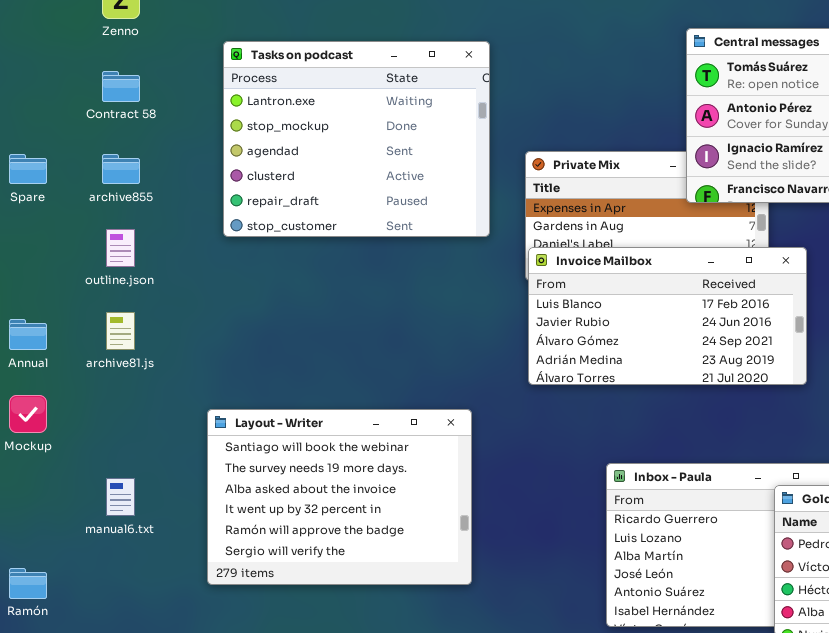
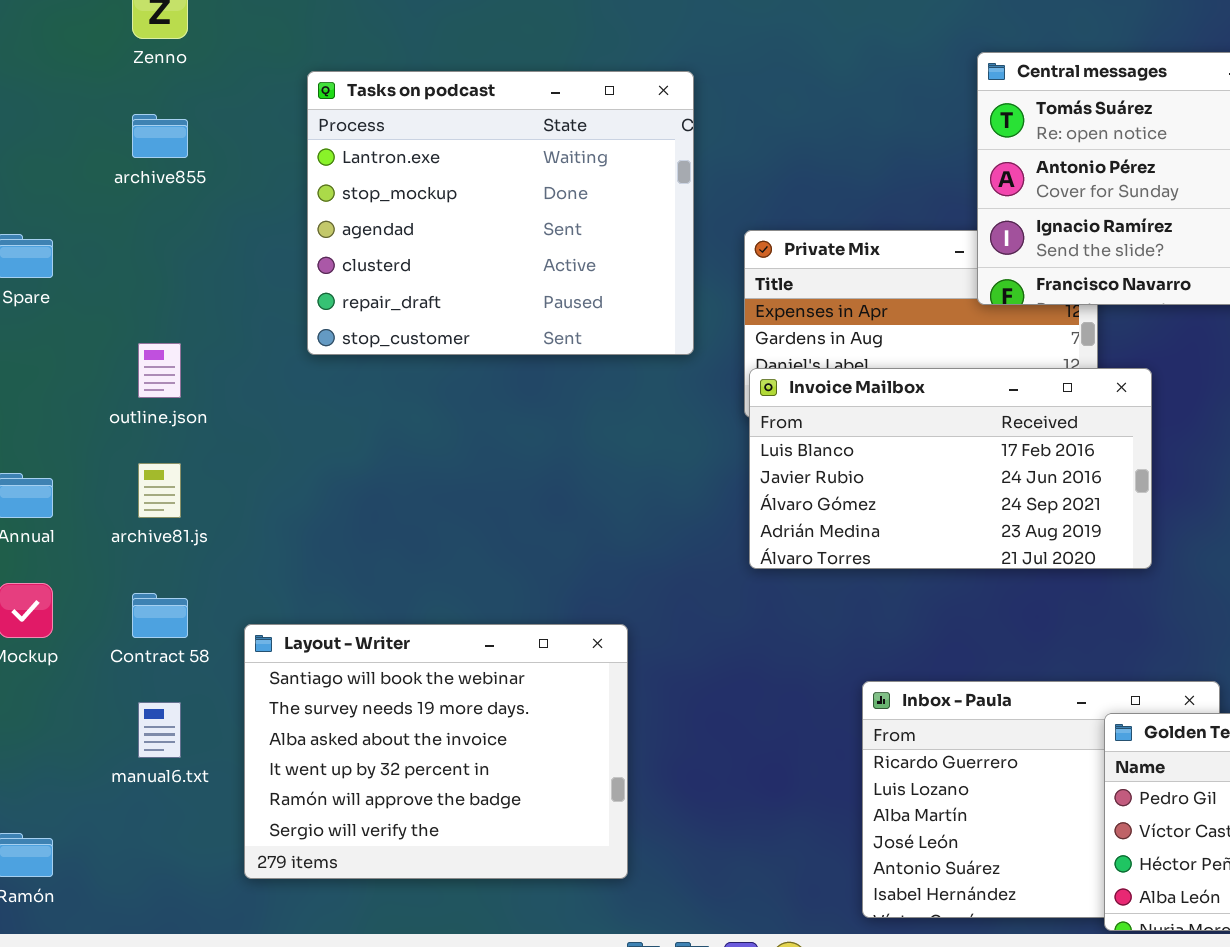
Contract 58: [102,71,140,102] -> [132,593,188,638], moved
archive855: [102,154,140,184] -> [132,114,188,158], moved
Layout - Writer: [207,409,472,585] -> [244,624,628,879], moved

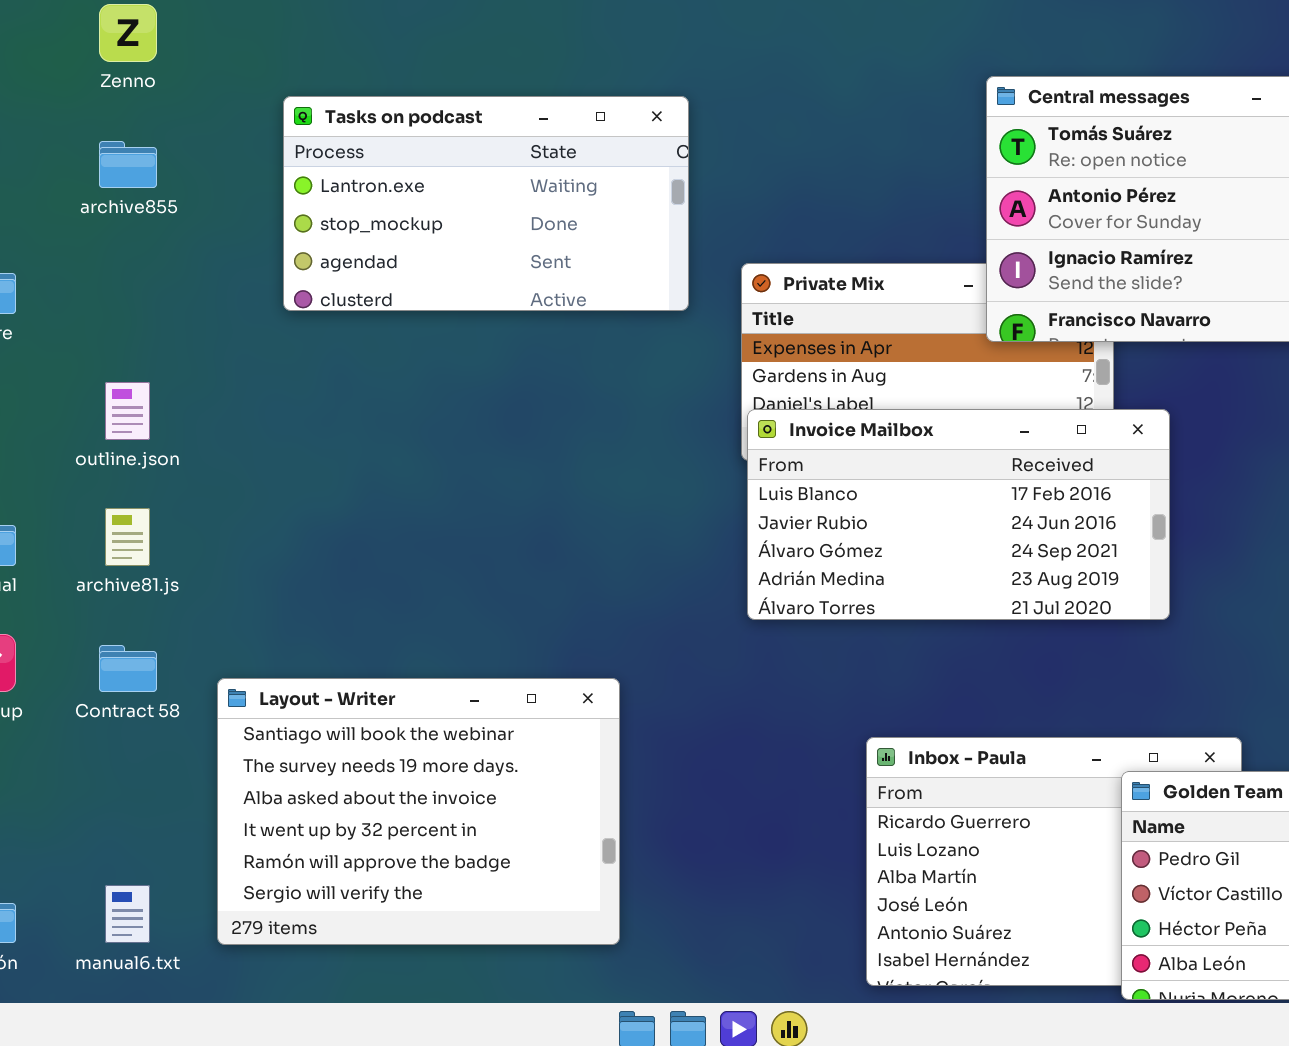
Tasks on podcast: [307,71,694,355] -> [283,96,689,311], resized
manual6.txt: [138,702,181,758] -> [105,885,150,943], moved

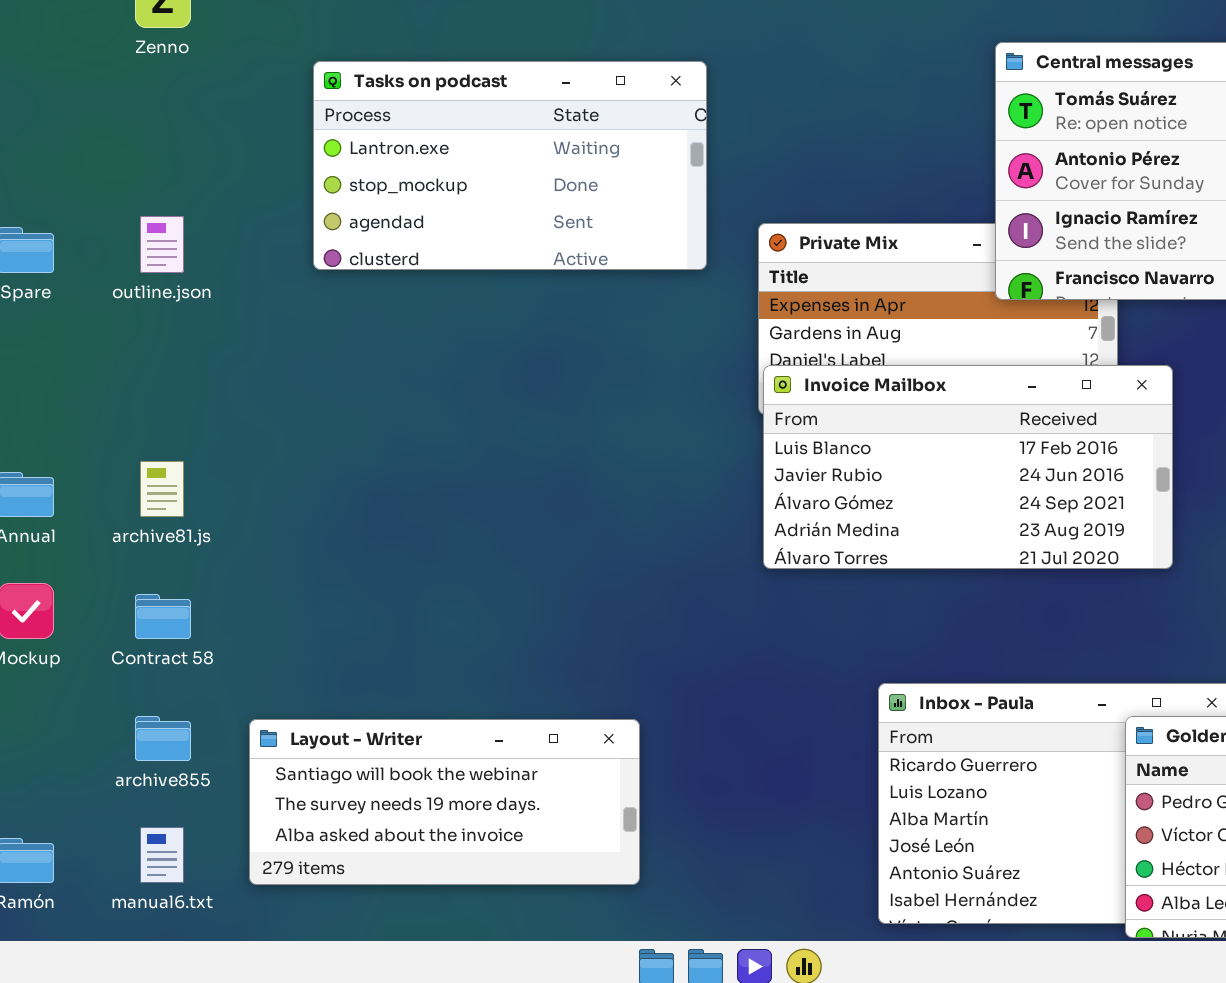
archive855: [99,141,157,188] -> [135,716,191,761], moved
outline.json: [105,382,150,440] -> [140,216,184,273], moved
Layout - Writer: [217,678,620,945] -> [249,719,640,885], resized

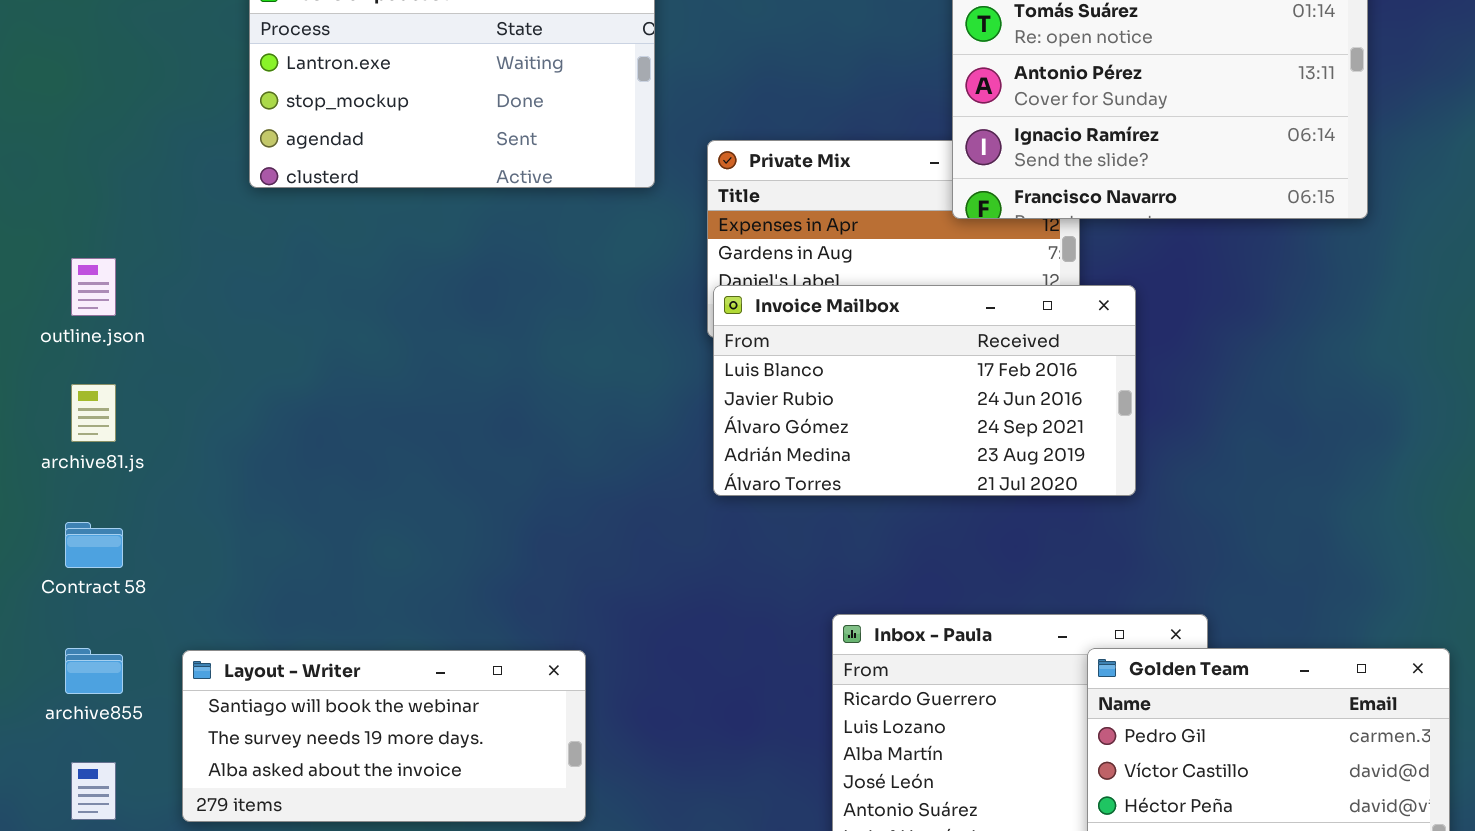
outline.json: [140,216,184,273] -> [71,258,116,316], moved

